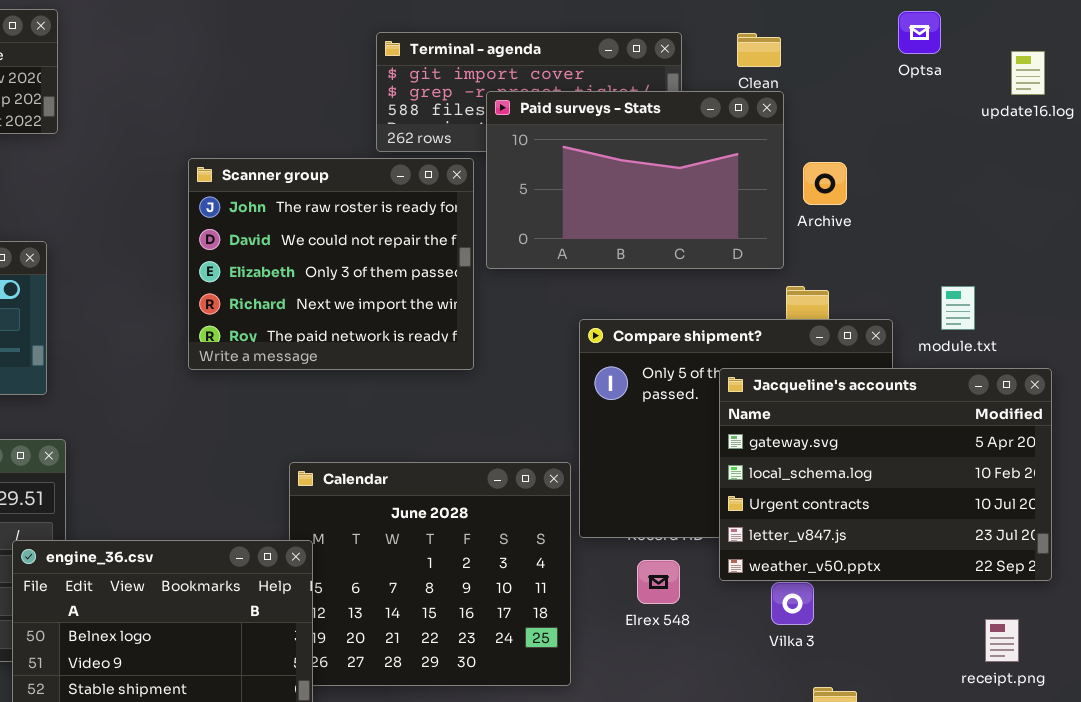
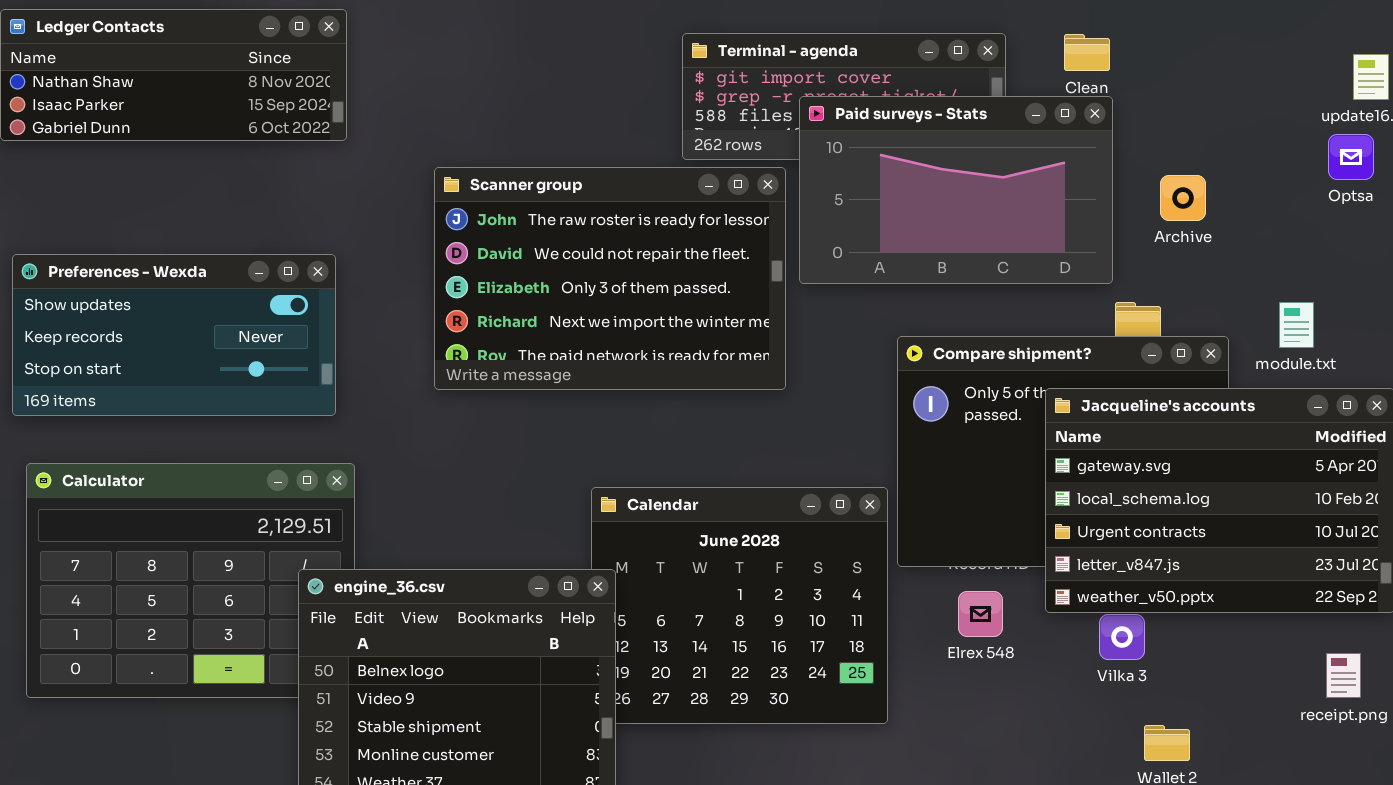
Optsa: [898,11,941,54] -> [1328,134,1374,180], moved
Scanner group: [188,158,474,370] -> [434,167,786,390], resized
Archive: [803,162,847,205] -> [1160,175,1206,221], moved

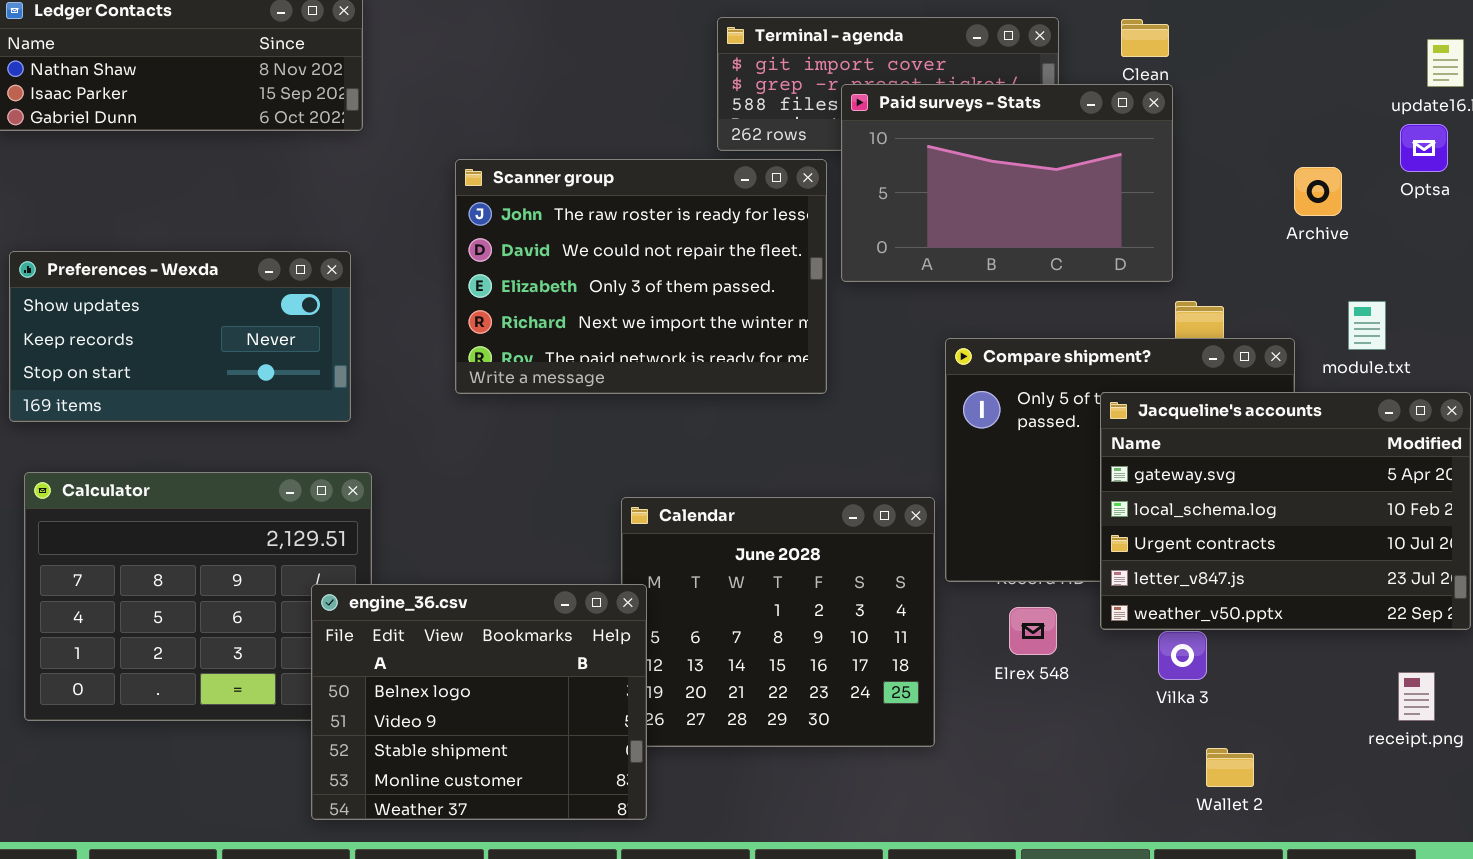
Archive: [1160,175,1206,221] -> [1294,167,1342,216], moved

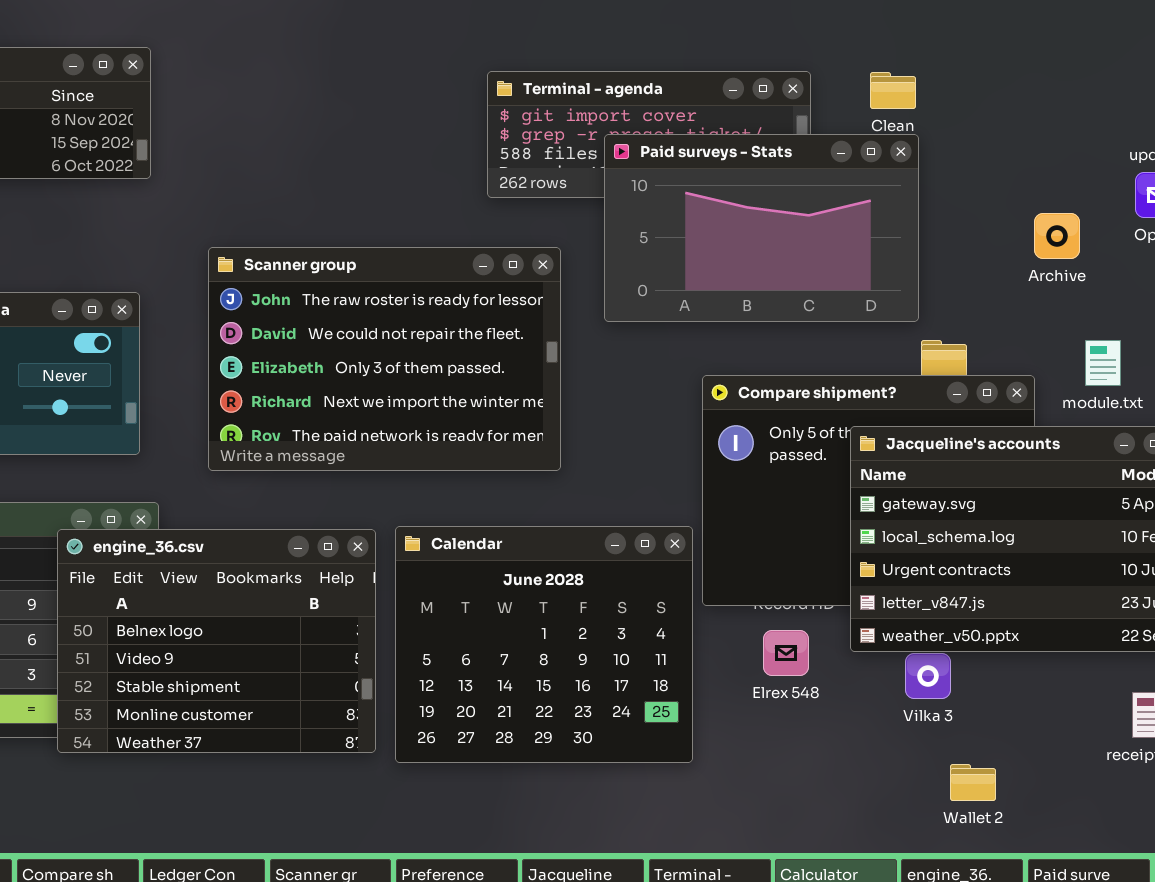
Scanner group: [455,159,827,394] -> [208,247,561,471], moved
engine_36.csv: [311,584,647,820] -> [57,529,376,753], moved

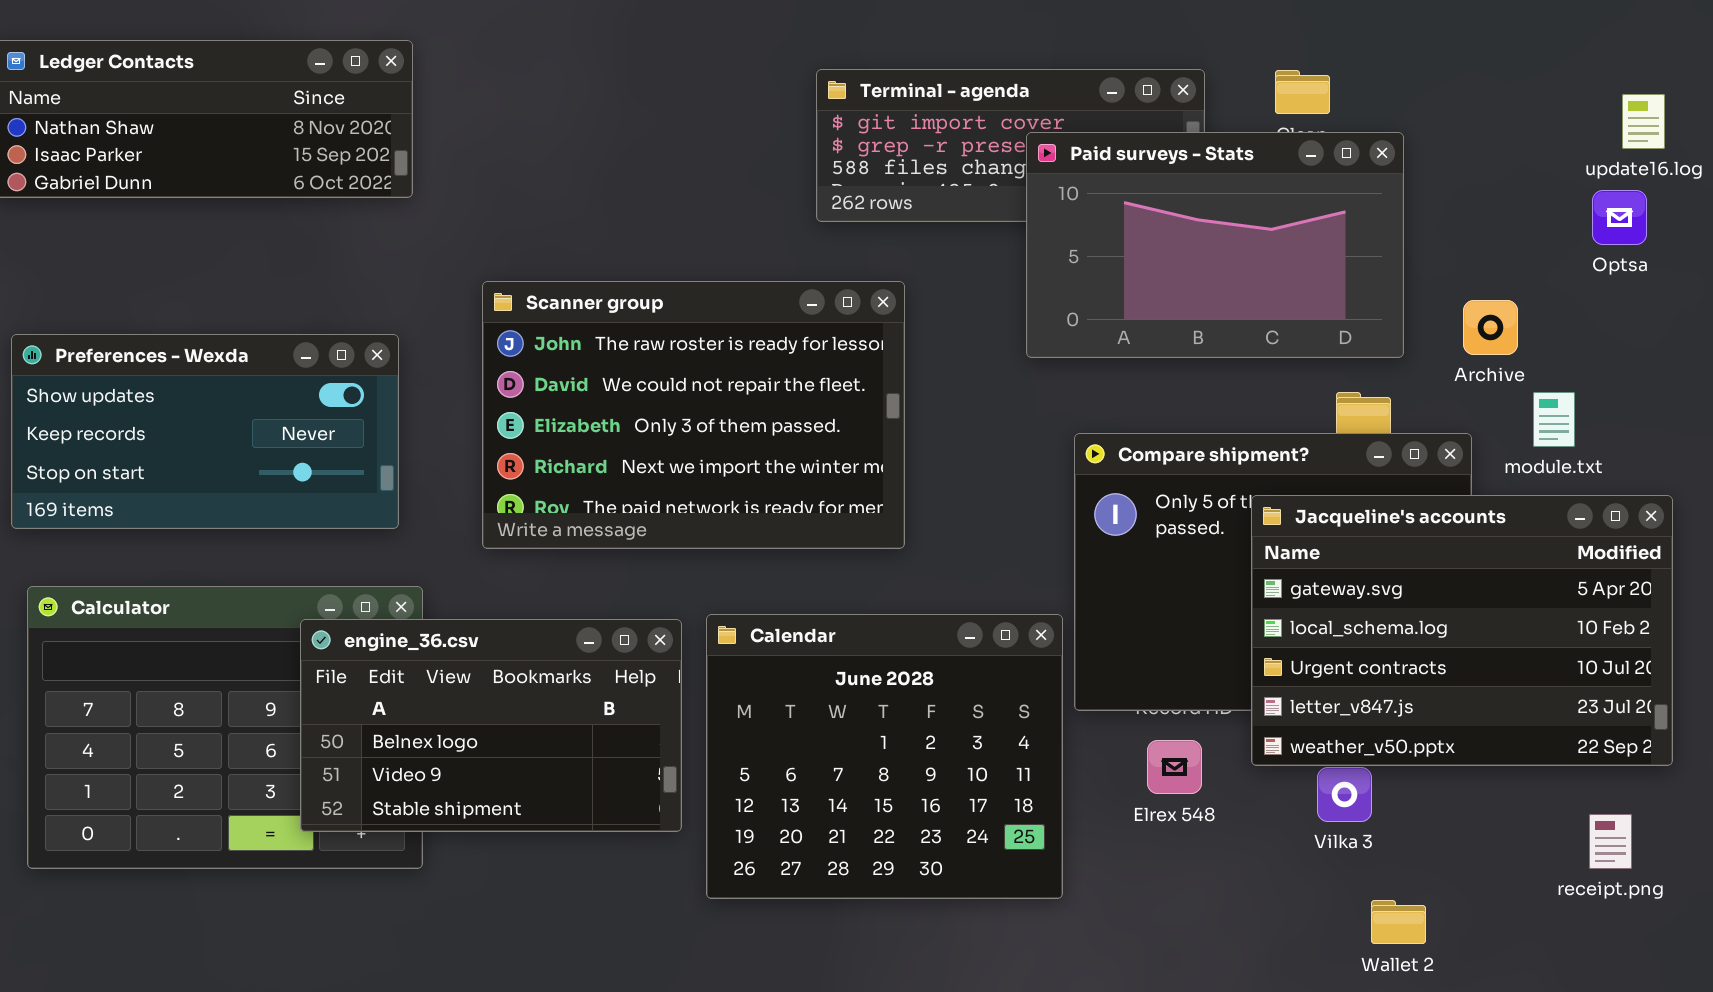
Paid surveys - Stats: [604,134,919,322] -> [1026,132,1404,358], moved
Archive: [1034,213,1080,259] -> [1463,300,1518,355], moved
engine_36.csv: [57,529,376,753] -> [300,619,682,832], resized

